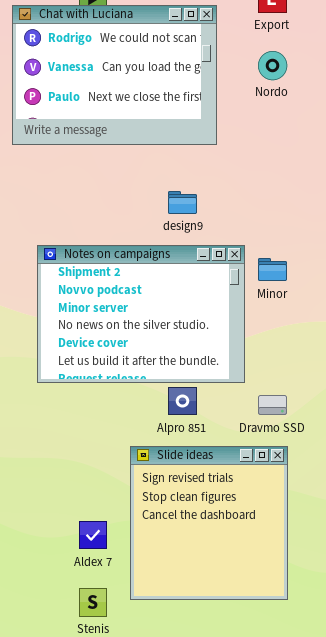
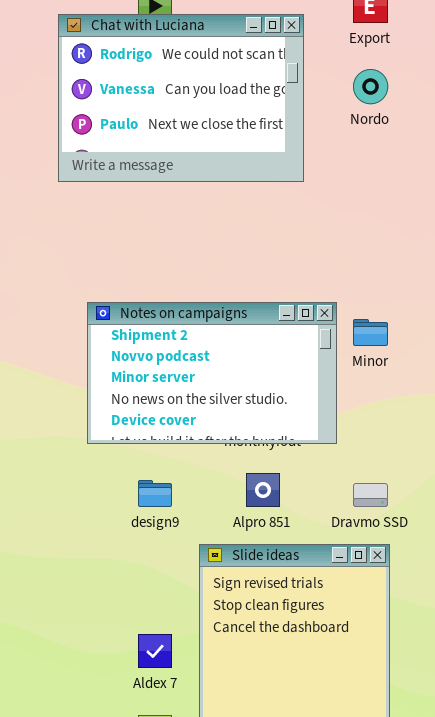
design9: [168,191,197,214] -> [138,480,172,507], moved
Notes on campaigns: [37,245,245,383] -> [87,302,337,444], resized

